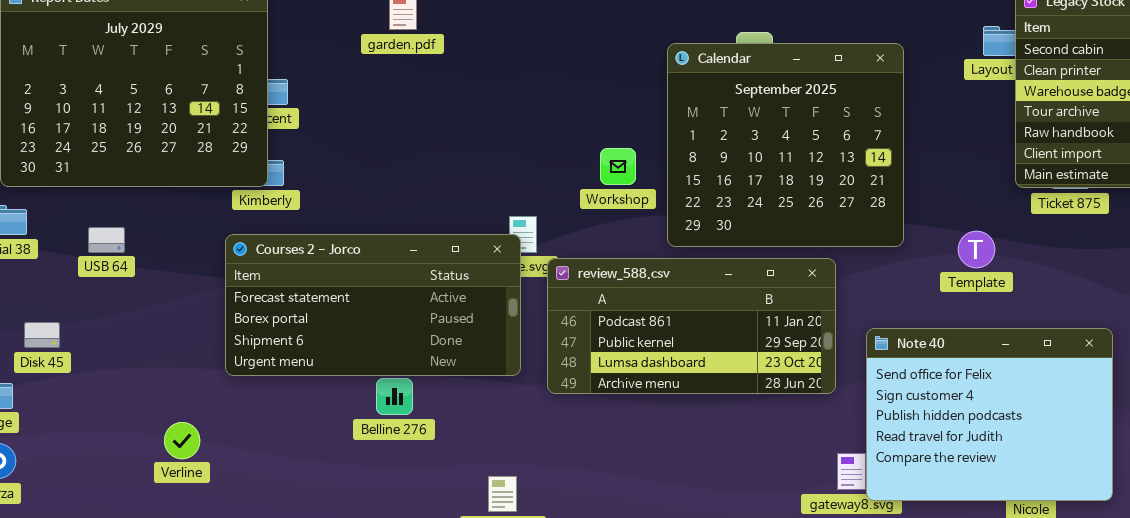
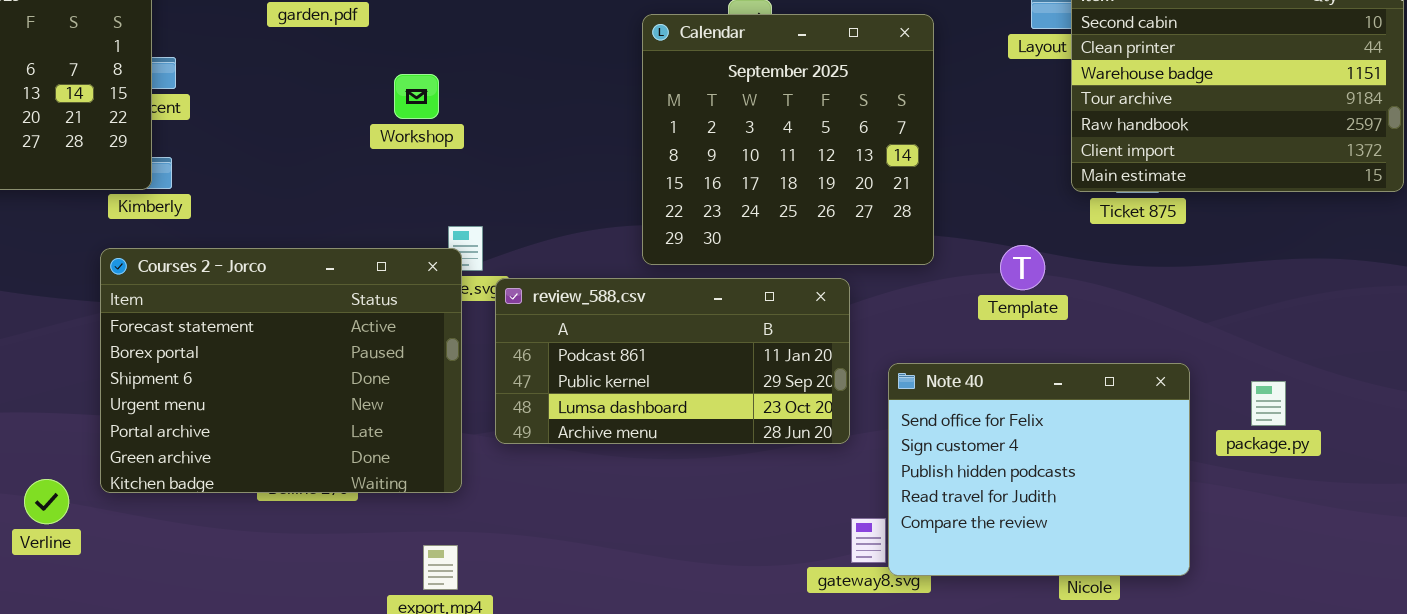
Workshop: [600,148,636,185] -> [394,74,439,119], moved
Courses 2 - Jorco: [225,234,521,376] -> [100,248,462,493], resized

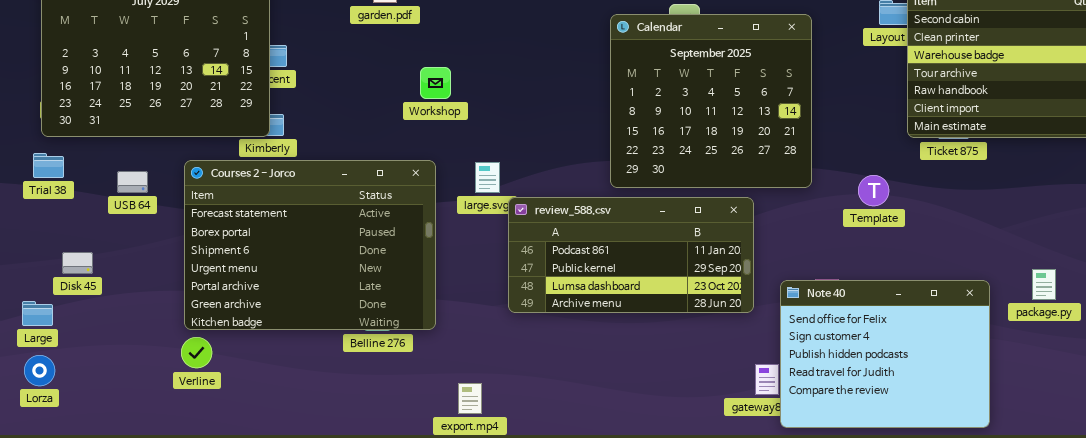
Workshop: [394,74,439,119] -> [420,67,451,99], moved
Courses 2 - Jorco: [100,248,462,493] -> [184,160,436,330], moved
Note 40: [888,363,1190,576] -> [780,280,990,428], moved

